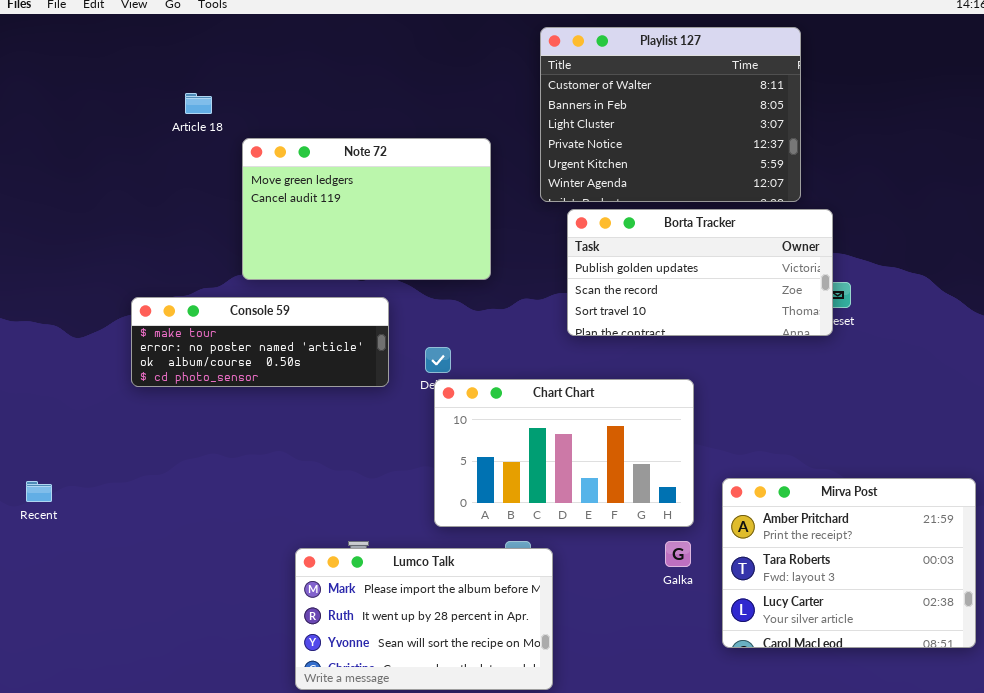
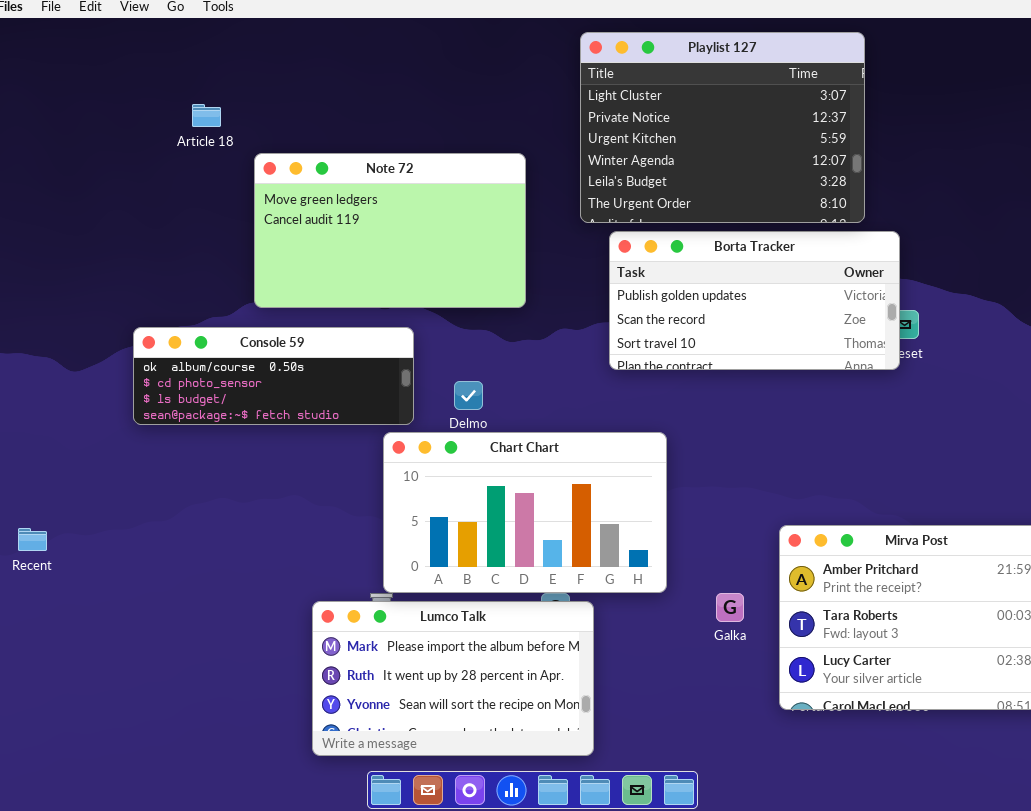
Playlist 127: [540,27,801,202] -> [580,32,865,223], scrolled down 2 rows
Console 59: [131,297,389,387] -> [133,327,414,425], scrolled down 2 rows
Chart Chart: [434,379,694,527] -> [383,432,667,593], moved

